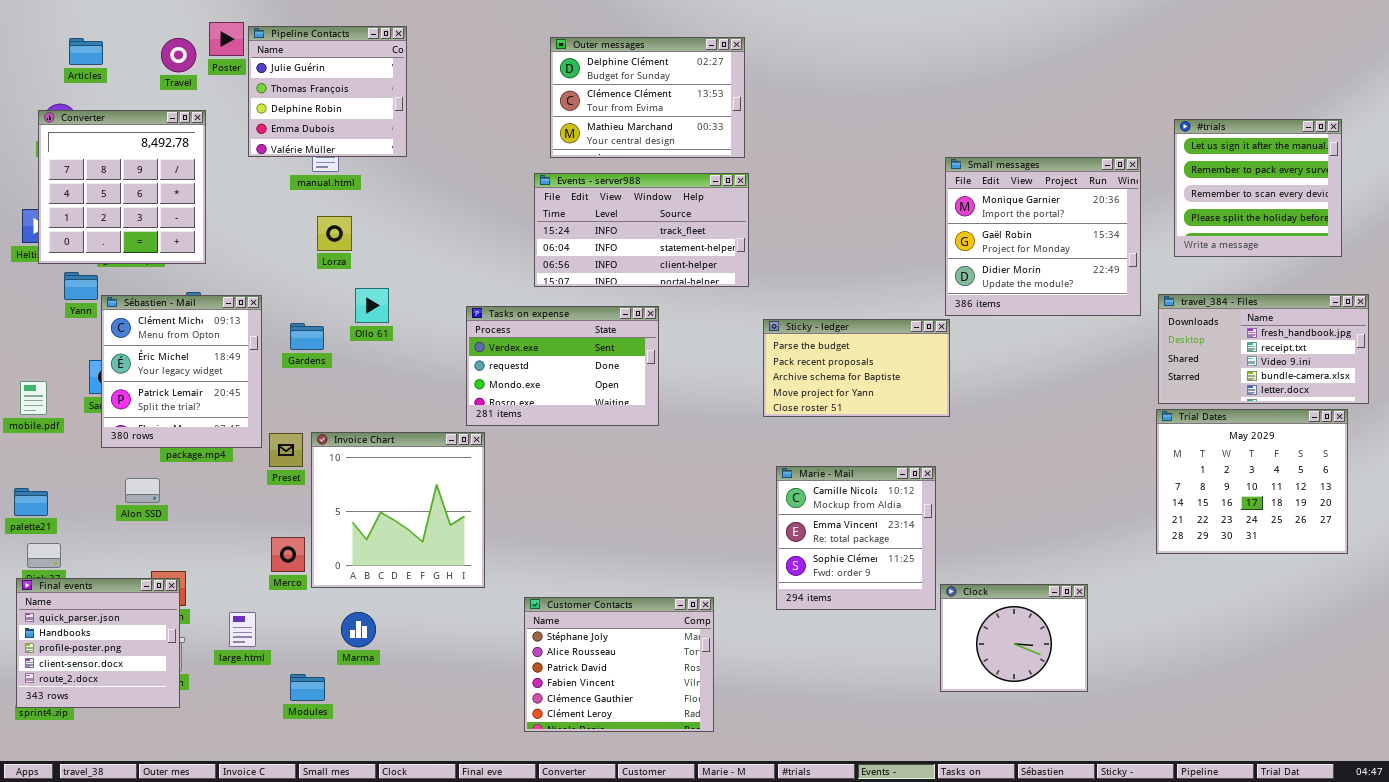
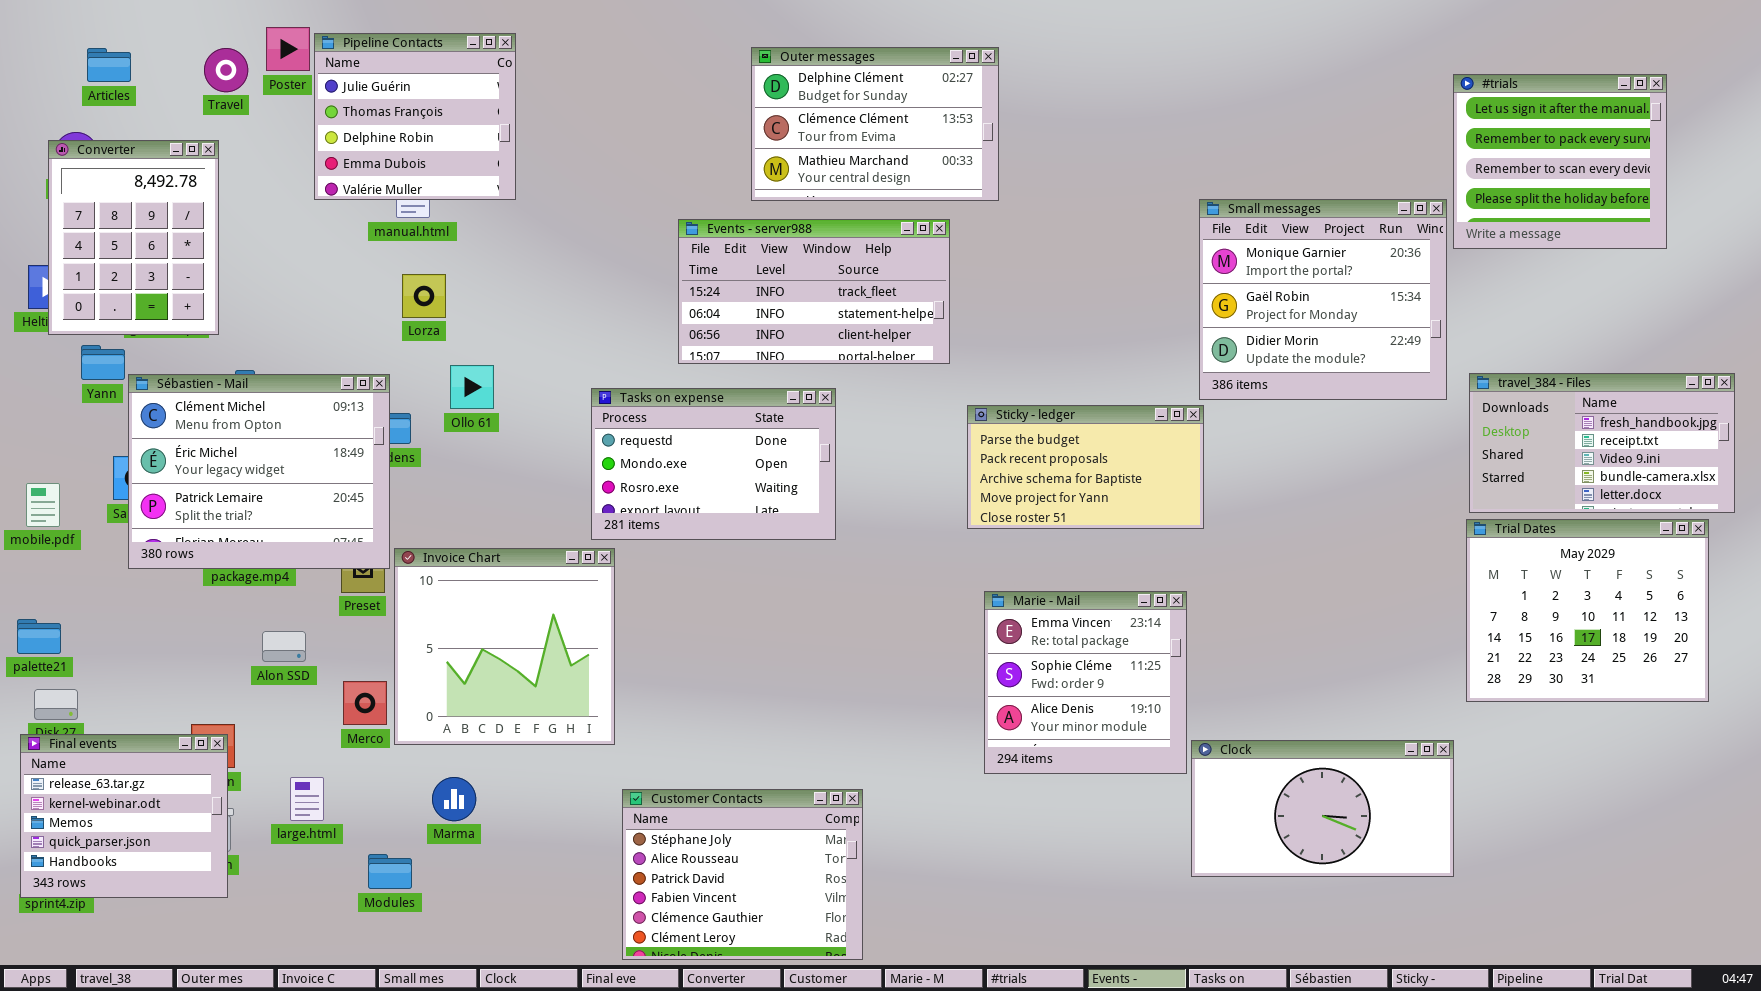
Outer messages: [550,37,745,158] -> [751,47,999,201], moved
Converter: [38,110,206,264] -> [48,140,219,335], resized
#trials: [1174,119,1342,257] -> [1453,74,1667,249], moved
Sébastien - Mail: [101,295,262,448] -> [128,374,390,569], resized
Tasks on expense: [466,306,659,426] -> [591,388,836,540], scrolled down 1 row
Marie - Mail: [776,466,936,610] -> [984,591,1187,774], scrolled down 1 row
Alon SSD: [125,478,160,503] -> [262,631,306,662], moved
Final events: [16,578,180,708] -> [20,734,228,898], scrolled up 3 rows
Clock: [940,584,1088,692] -> [1191,740,1454,877], resized
Customer Contacts: [524,597,714,732] -> [622,789,863,960], moved

